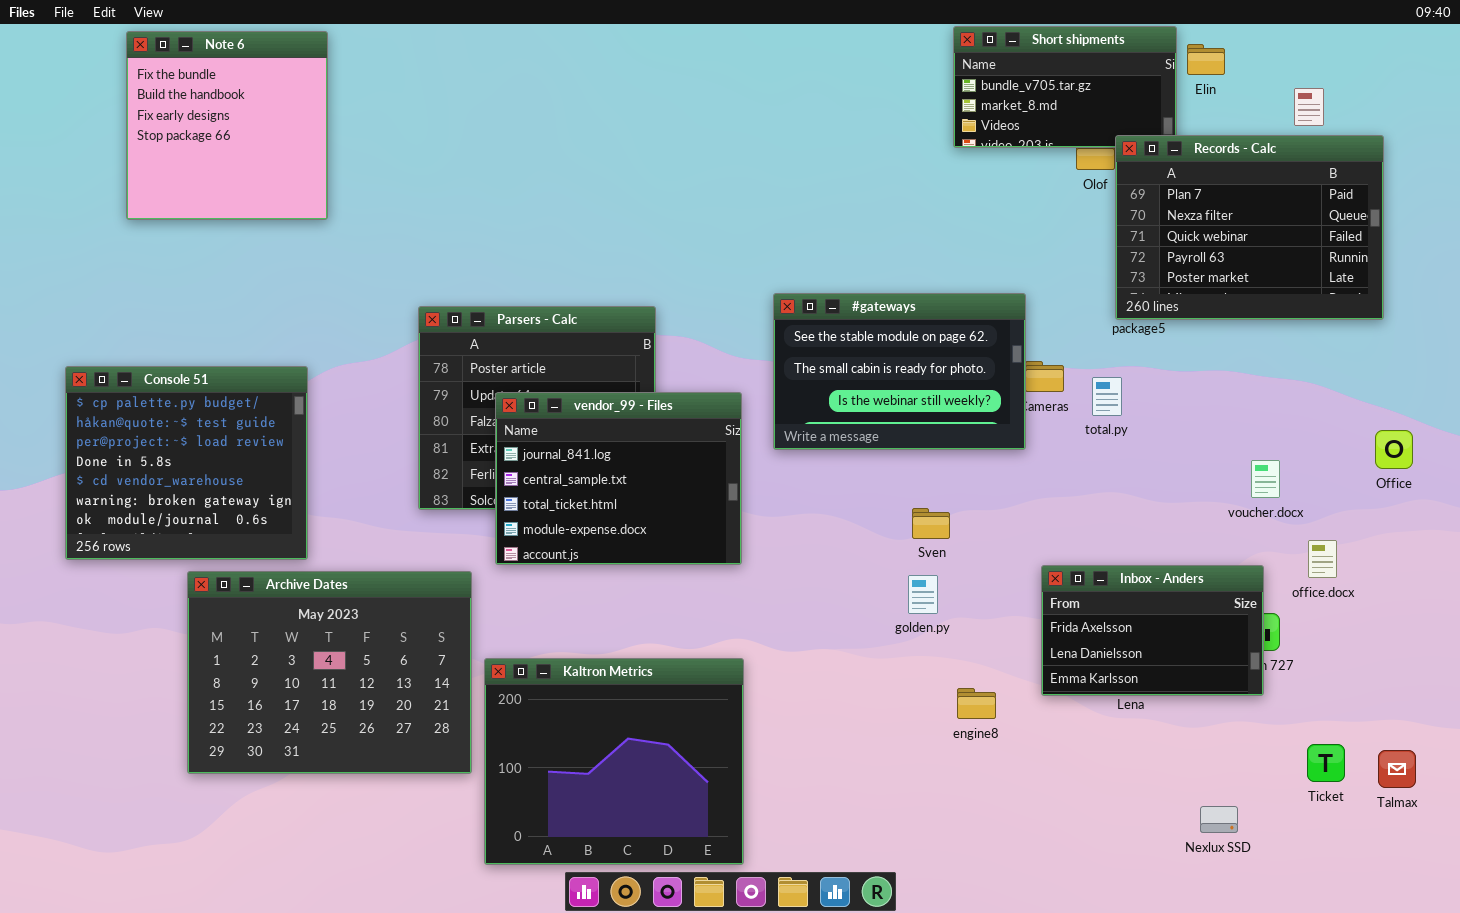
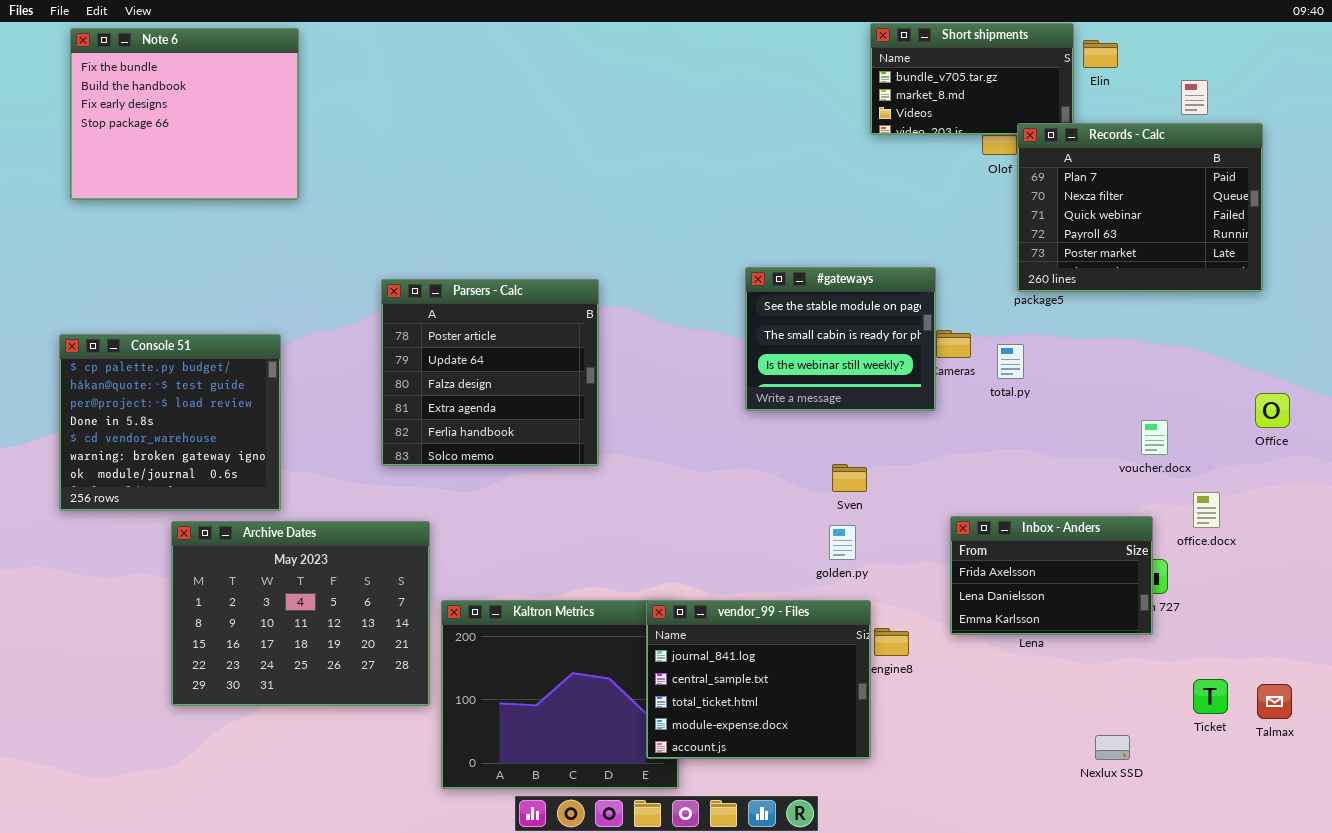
Note 6: [126,31,328,220] -> [70,28,299,200], resized
#gateways: [773,293,1026,450] -> [745,267,936,411], resized
vendor_99 - Files: [495,392,742,565] -> [646,600,871,759], moved

